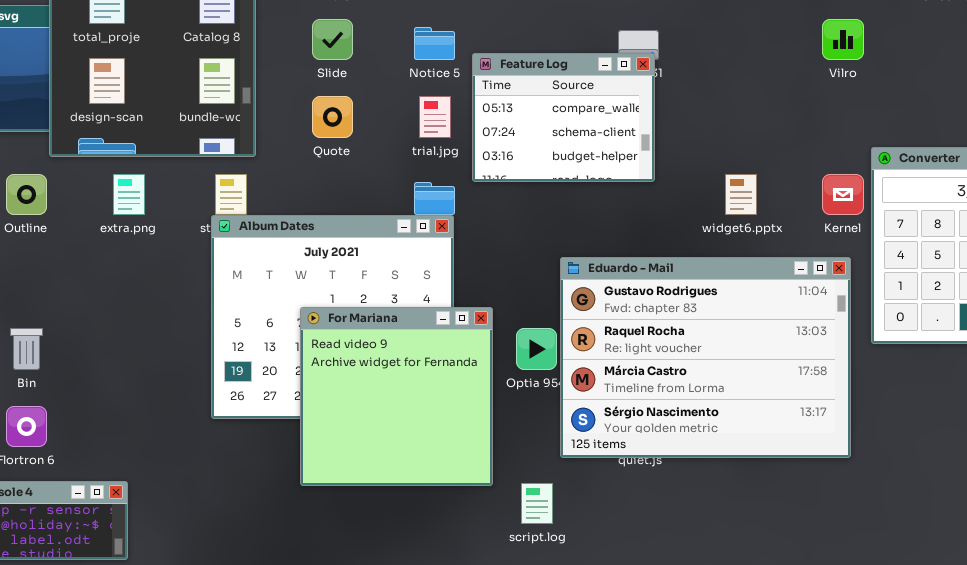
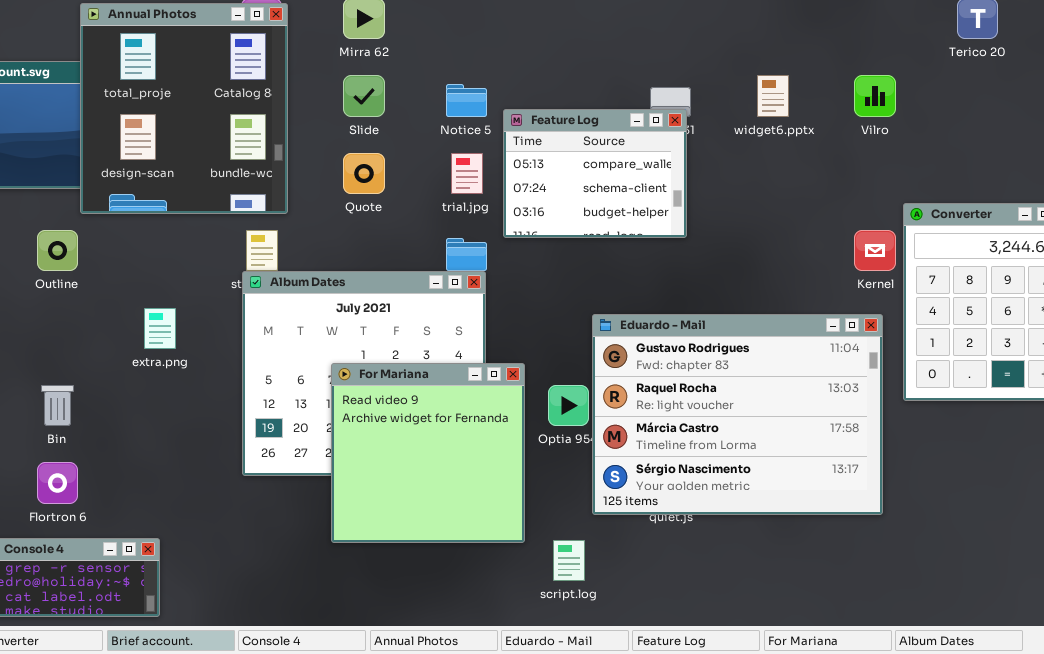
extra.png: [113,174,145,215] -> [144,308,176,349], moved
widget6.pptx: [725,174,757,215] -> [757,75,789,117], moved

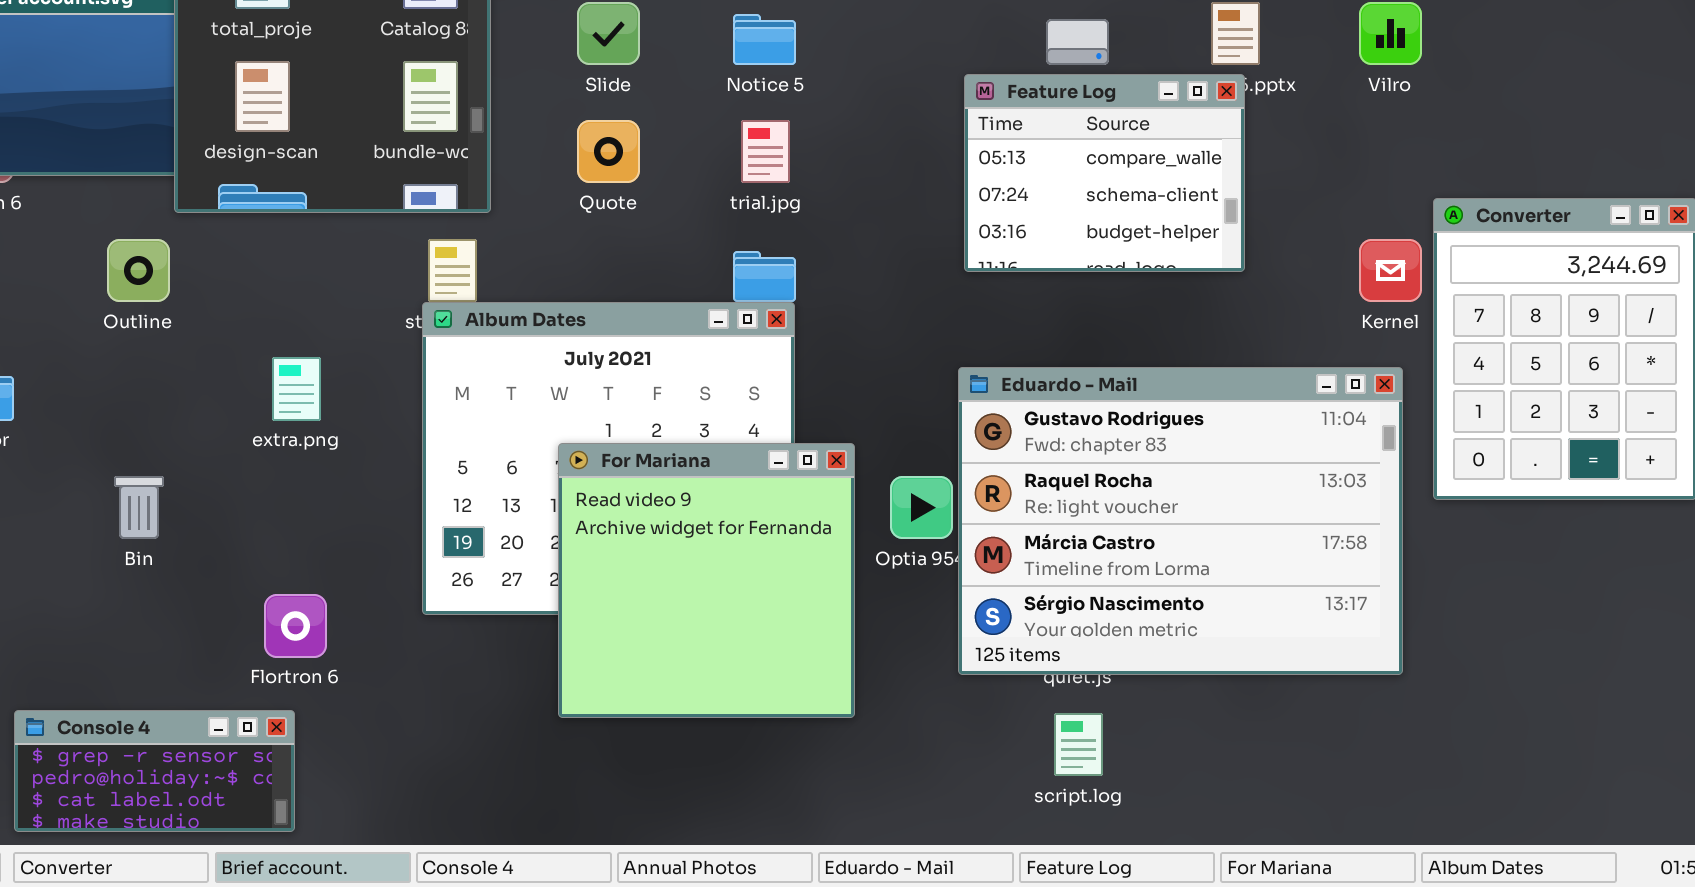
Feature Log: [503,109,687,238] -> [964,74,1245,272], moved
Flortron 6: [37,462,78,504] -> [264,594,327,658], moved
script.log: [553,540,585,581] -> [1054,713,1103,776], moved

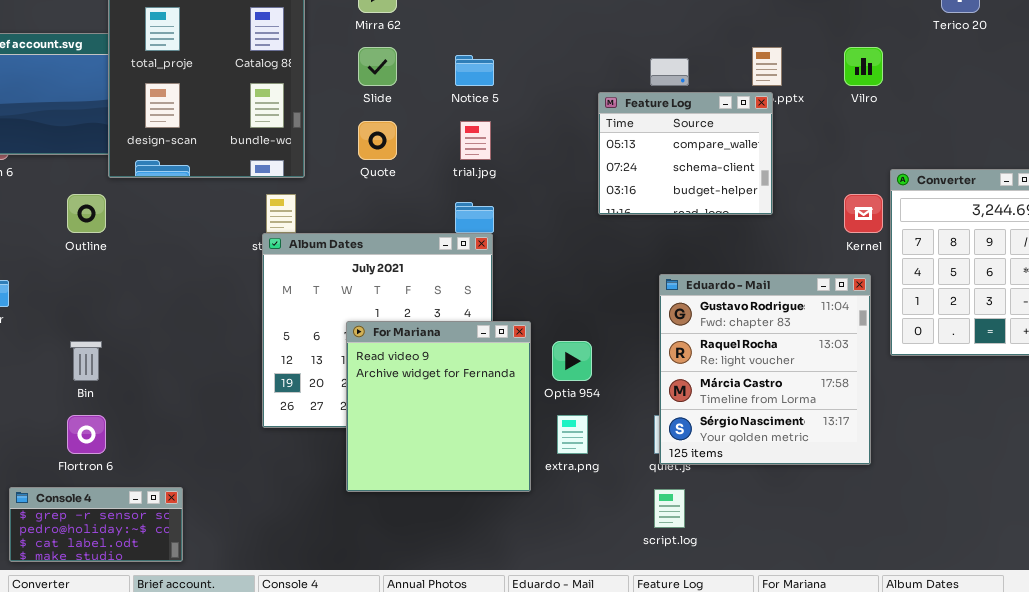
extra.png: [272,357,321,421] -> [557,415,588,454], moved
Eduardo - Mail: [958,367,1403,675] -> [659,274,871,465], resized
Flortron 6: [264,594,327,658] -> [67,415,106,454], moved

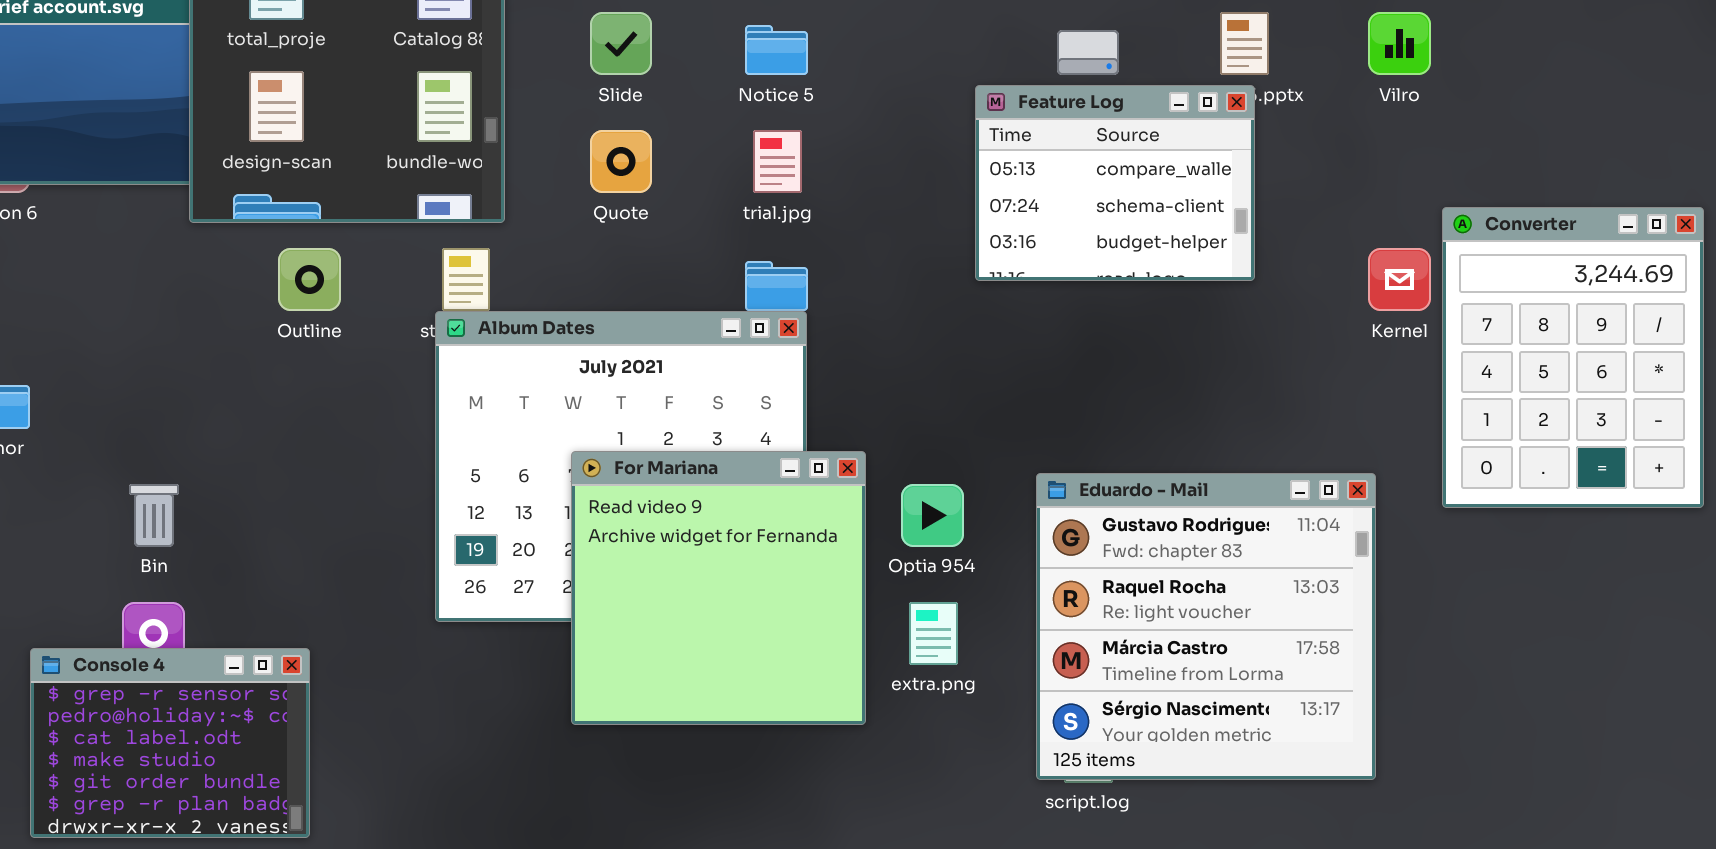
Outline: [67,194,106,233] -> [278,248,341,311], moved
Eduardo - Mail: [659,274,871,465] -> [1036,473,1376,780], moved
Console 4: [9,487,183,562] -> [30,648,310,838], resized

